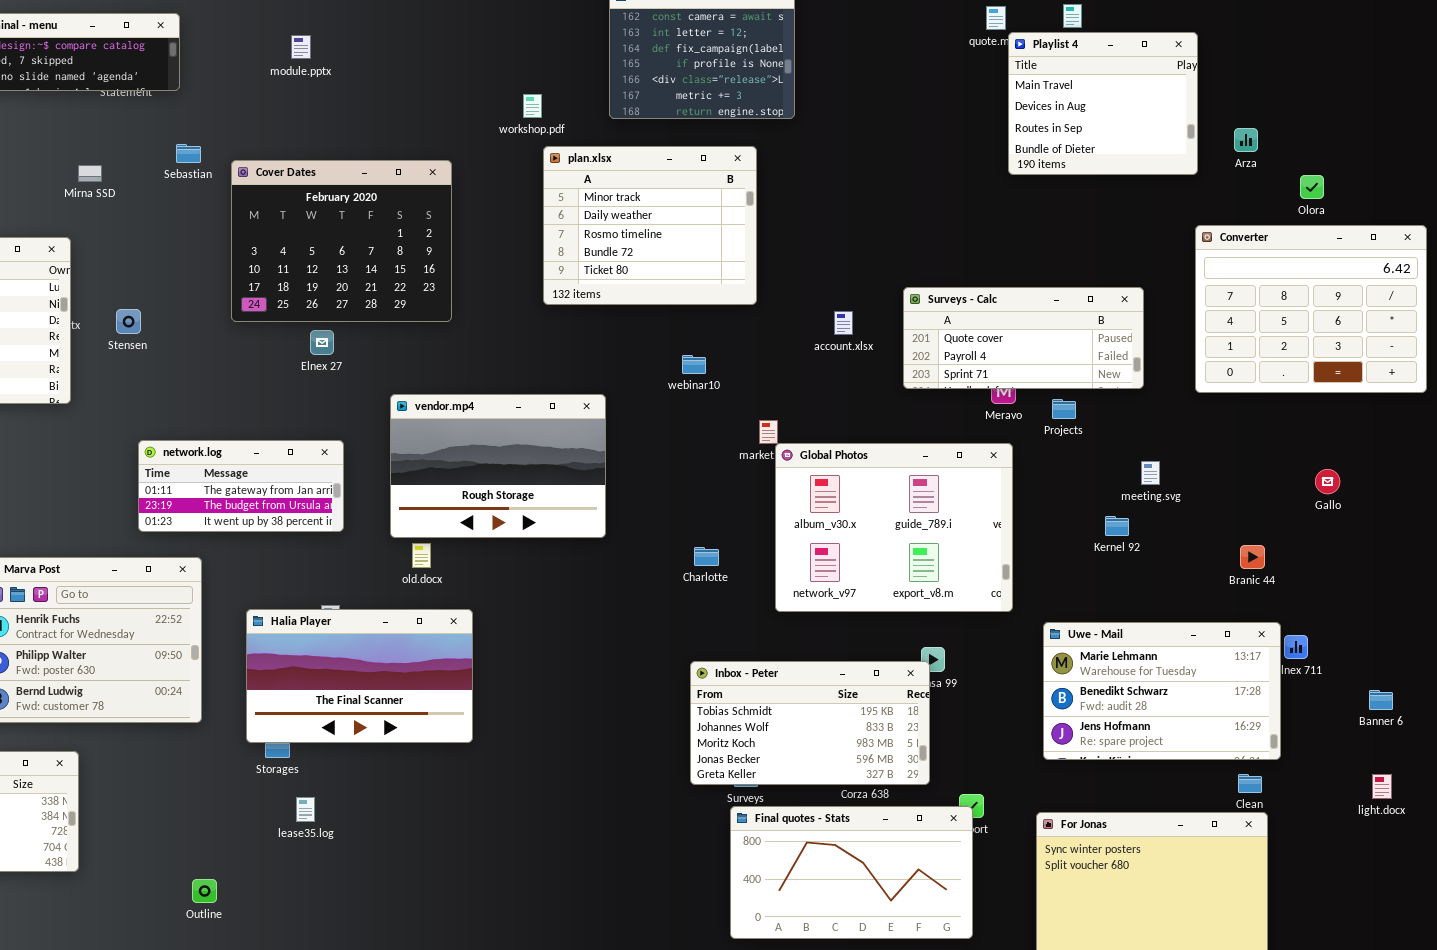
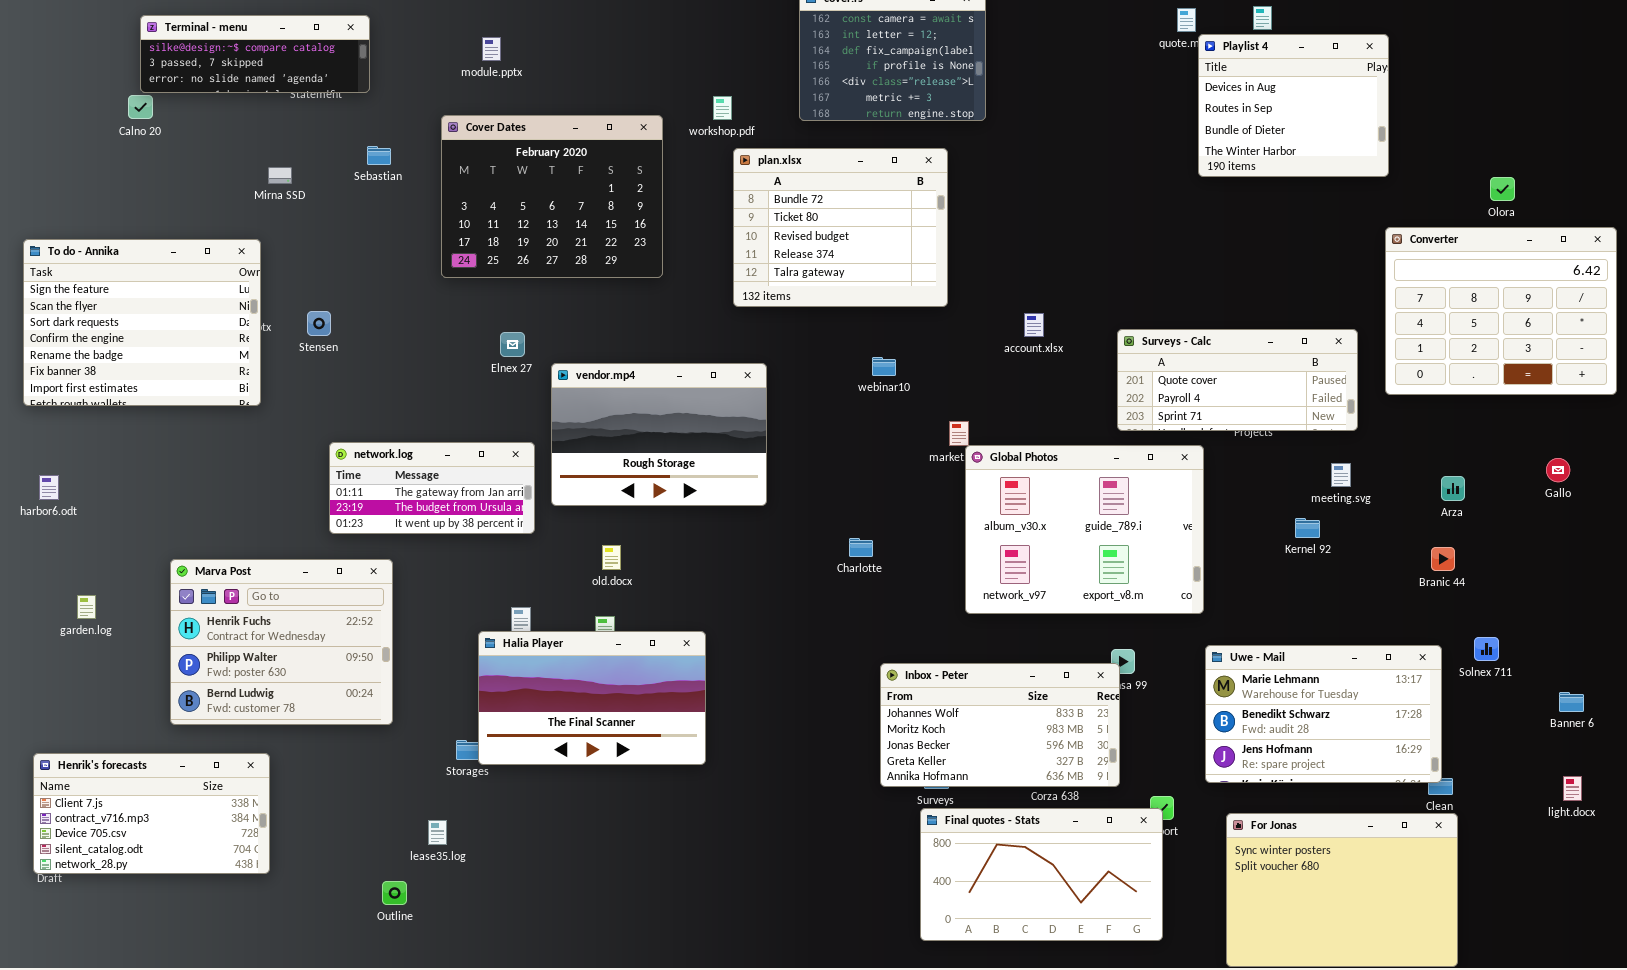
Playlist 4: [1008,32,1198,175] -> [1198,34,1389,177], scrolled down 1 row
Arza: [1234,128,1258,152] -> [1441,476,1465,501], moved
plan.xlsx: [543,146,757,305] -> [733,148,948,307], scrolled down 3 rows
Cover Dates: [231,160,452,322] -> [441,115,663,278], moved
Surveys - Calc: [903,287,1144,389] -> [1117,329,1358,431], moved
vendor.mp4: [390,394,606,538] -> [551,363,767,506], moved
Gallo: [1315,469,1340,494] -> [1546,458,1570,482], moved
Charlotte: [694,547,719,566] -> [849,538,873,557], moved
Halia Player: [246,609,473,743] -> [478,631,706,765], moved
Uwe - Mail: [1043,622,1281,760] -> [1205,645,1442,783], moved
Inbox - Peter: [690,661,930,785] -> [880,663,1120,787], scrolled down 1 row
lease35.log: [296,797,315,822] -> [428,820,447,845], moved

